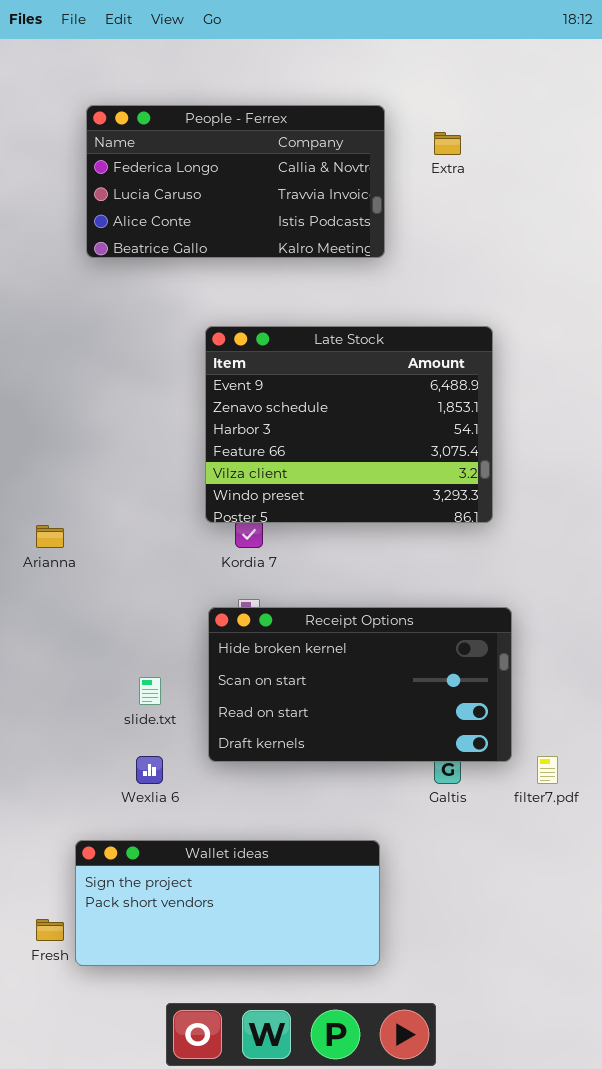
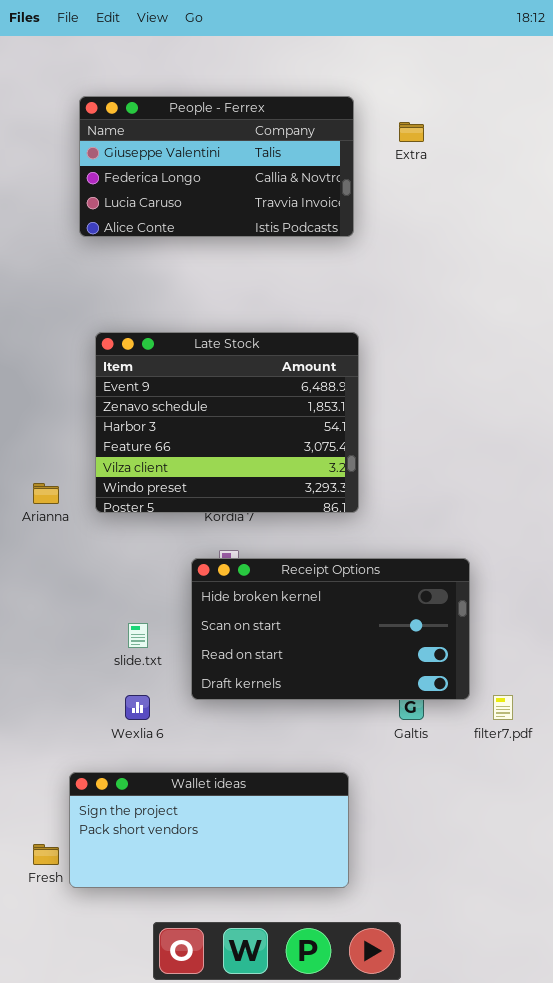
People - Ferrex: [86,105,385,258] -> [79,96,354,237], scrolled up 1 row
Late Stock: [205,326,493,523] -> [95,332,359,513], moved

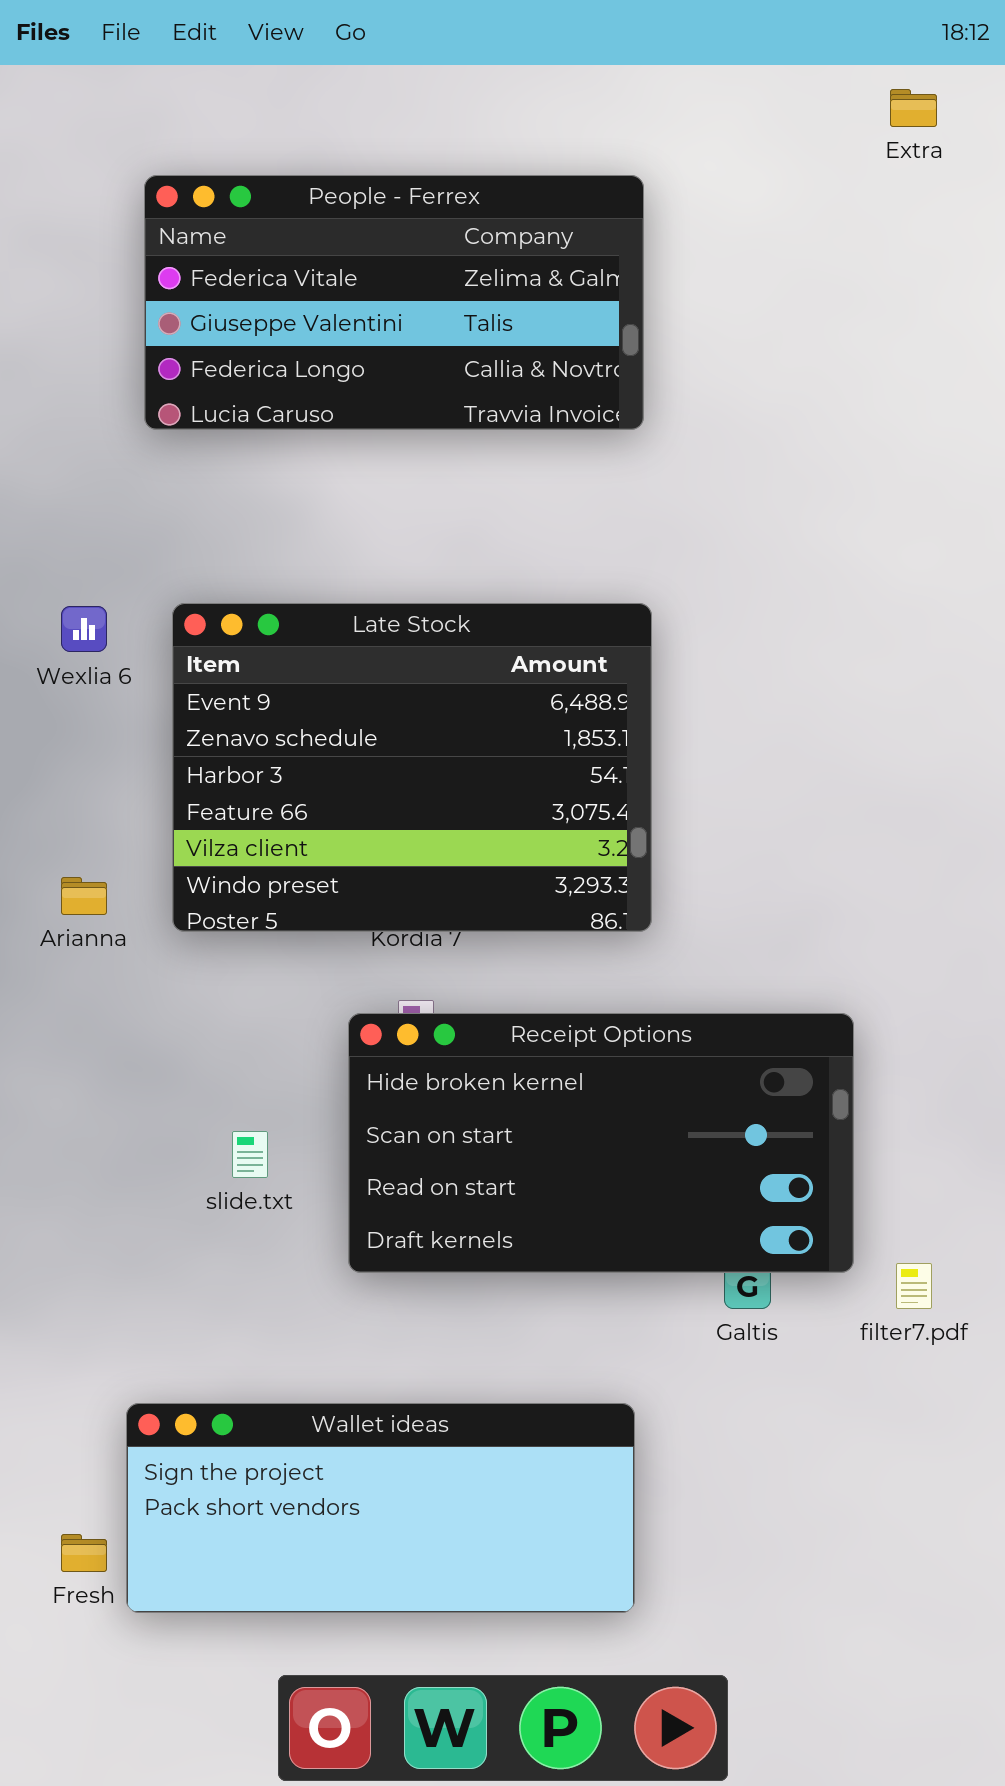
People - Ferrex: [79,96,354,237] -> [144,175,644,430], scrolled up 1 row
Extra: [399,122,424,142] -> [890,89,937,127], moved
Wexlia 6: [125,695,150,720] -> [61,606,107,652], moved

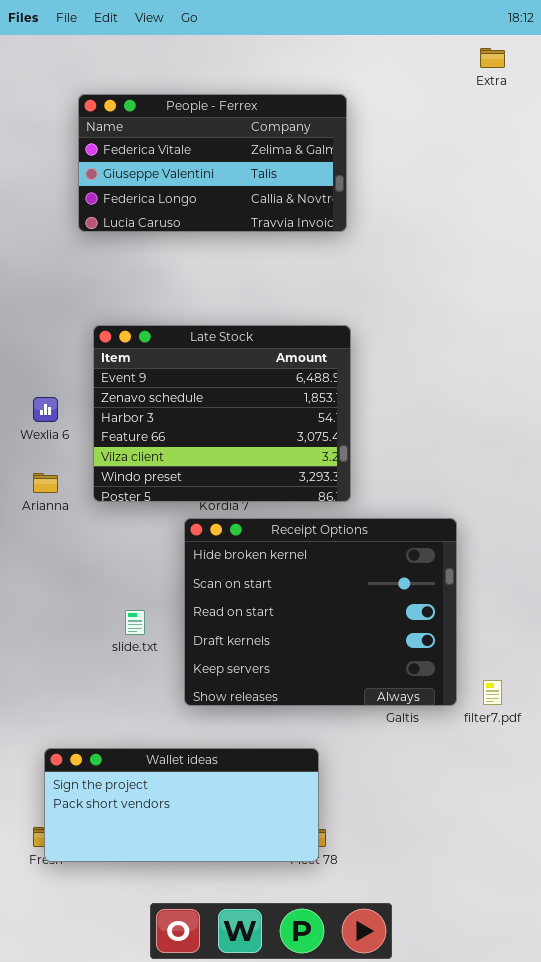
Wexlia 6: [61,606,107,652] -> [33,397,58,422], moved
Receipt Options: [348,1013,854,1273] -> [184,518,457,706], moved, resized
Wallet ideas: [126,1403,635,1613] -> [44,748,319,862], moved

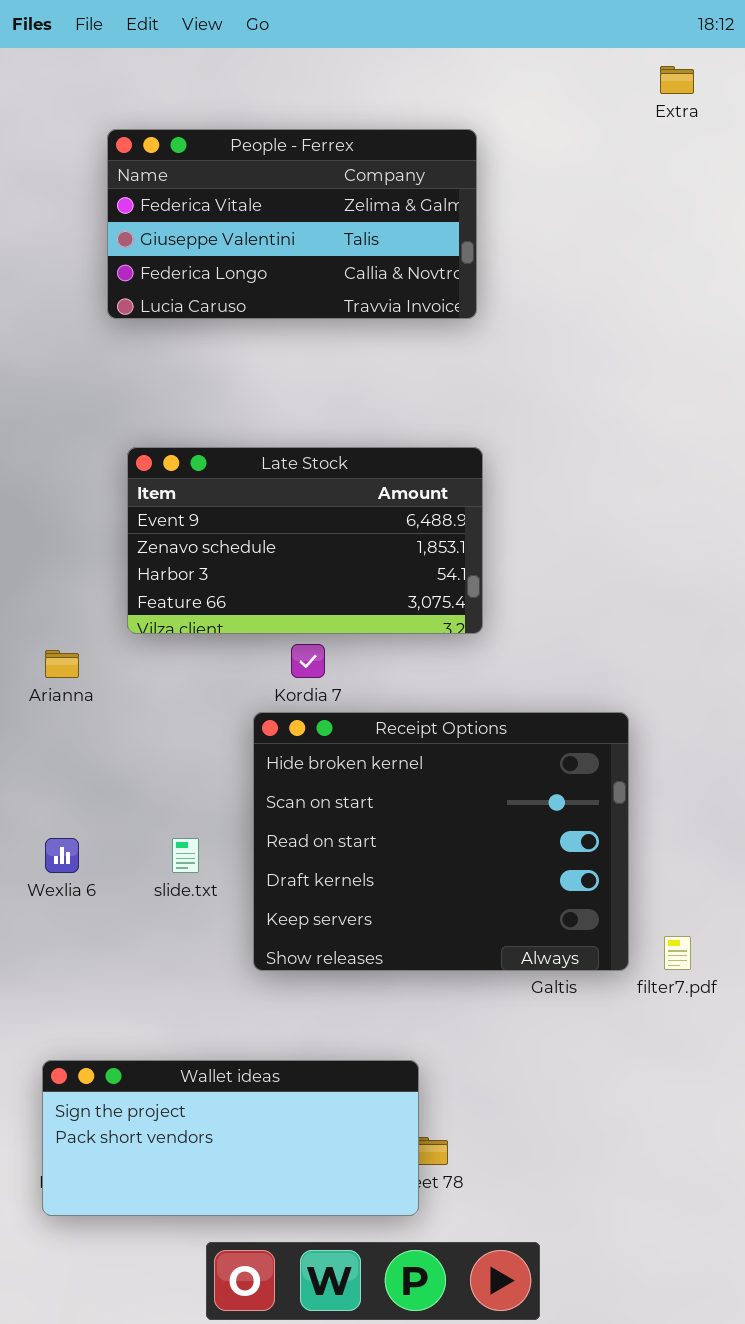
Late Stock: [93,325,351,502] -> [127,447,483,634], resized
Wexlia 6: [33,397,58,422] -> [45,838,79,873], moved
Wallet ideas: [44,748,319,862] -> [42,1060,419,1216], moved

